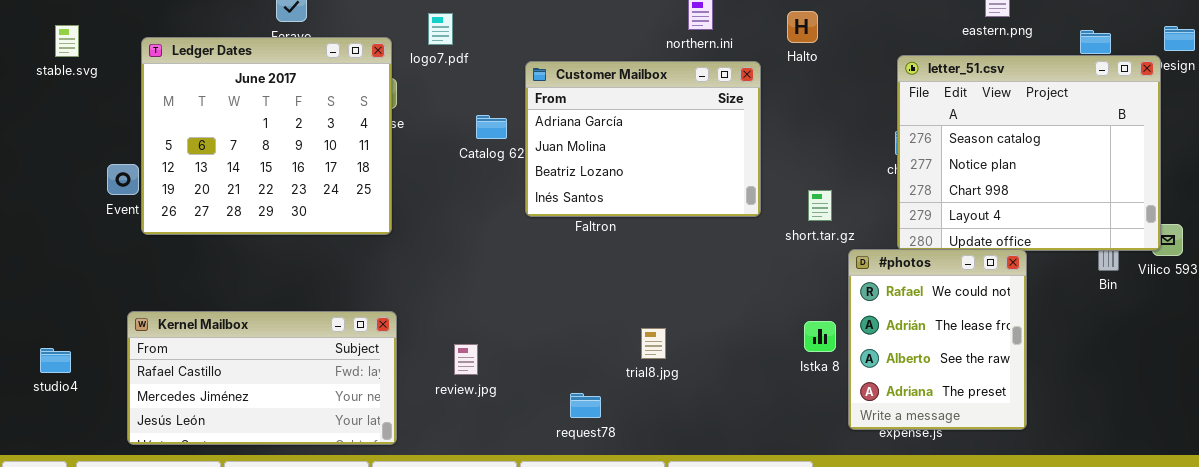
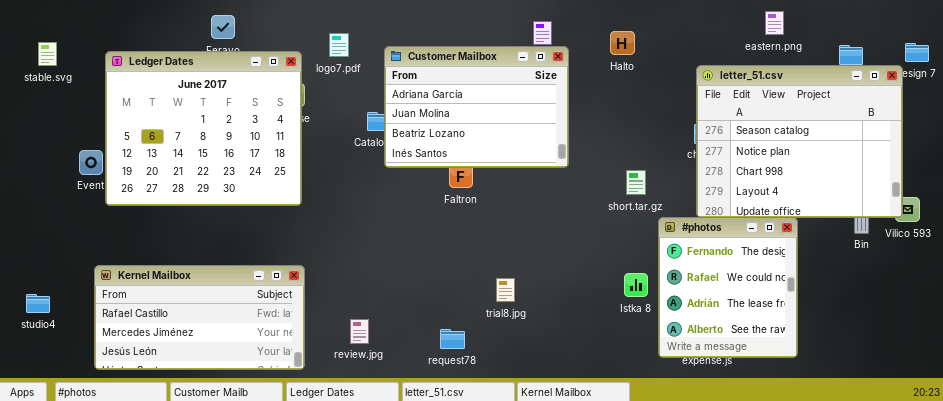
Customer Mailbox: [525,61,761,217] -> [384,46,569,168], moved
#photos: [848,249,1027,430] -> [658,217,798,358], scrolled up 1 row
review.jpg: [454,344,478,375] -> [350,319,369,344], moved

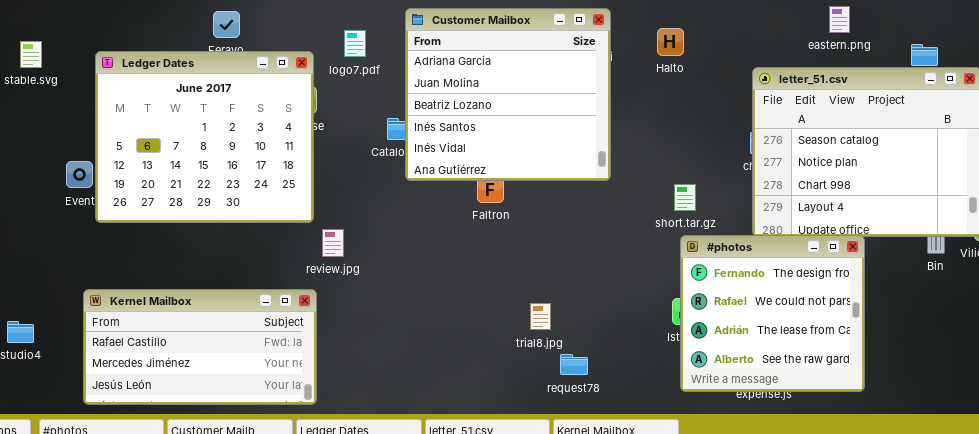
Customer Mailbox: [384,46,569,168] -> [405,8,611,181], resized
#photos: [658,217,798,358] -> [680,235,865,392], resized
review.jpg: [350,319,369,344] -> [322,229,344,257], moved
request78: [440,329,465,349] -> [560,354,588,375], moved

